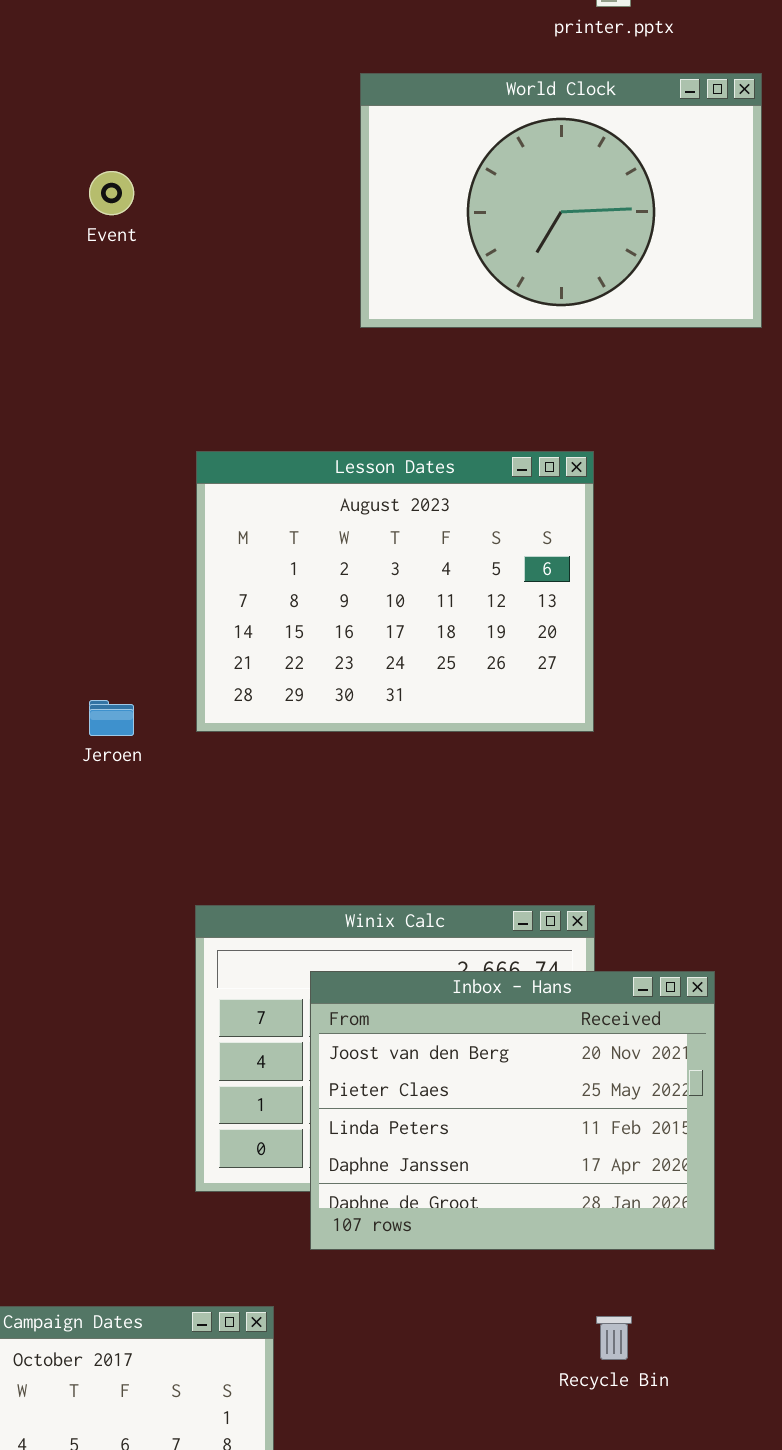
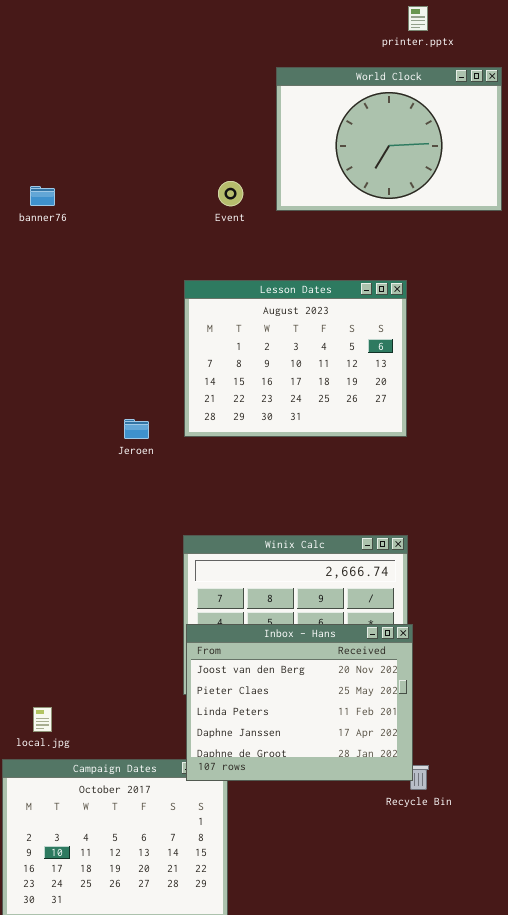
Event: [89,171,134,215] -> [218,181,243,206], moved
Inbox - Hans: [310,971,715,1250] -> [186,624,413,781], moved

